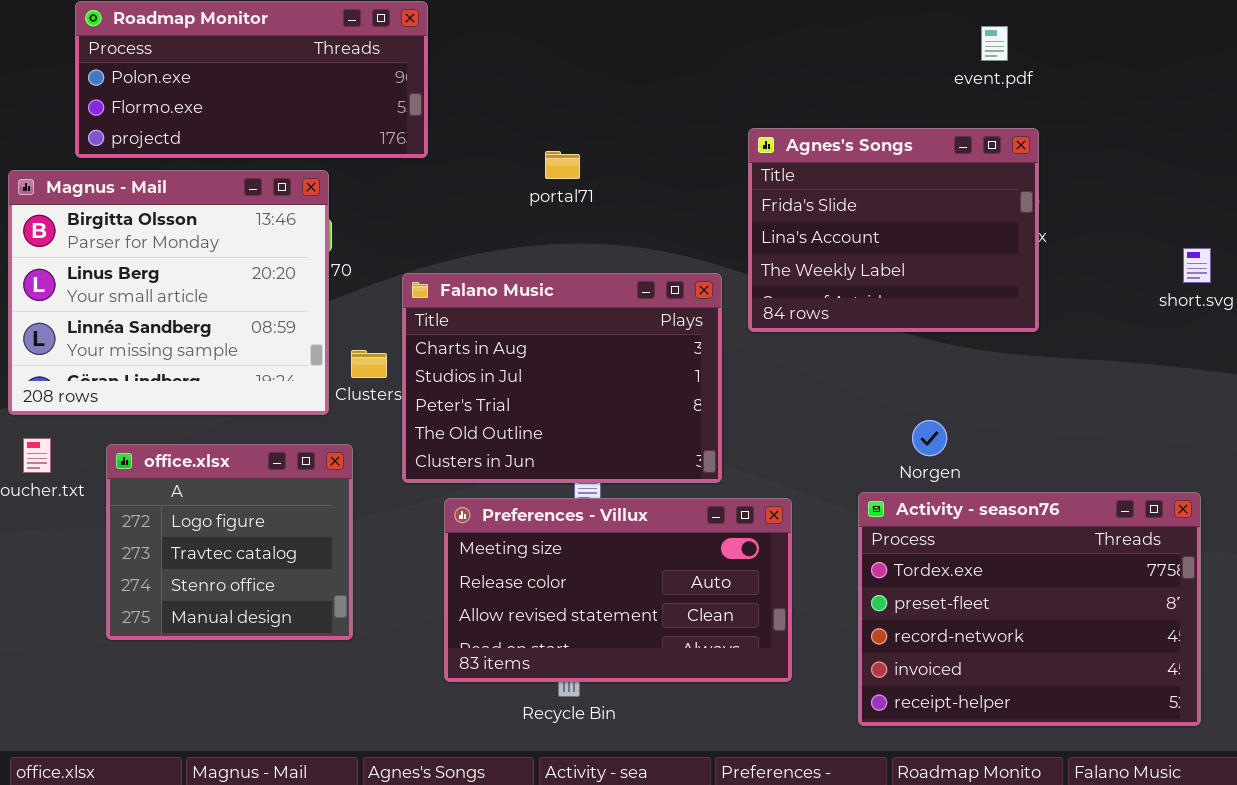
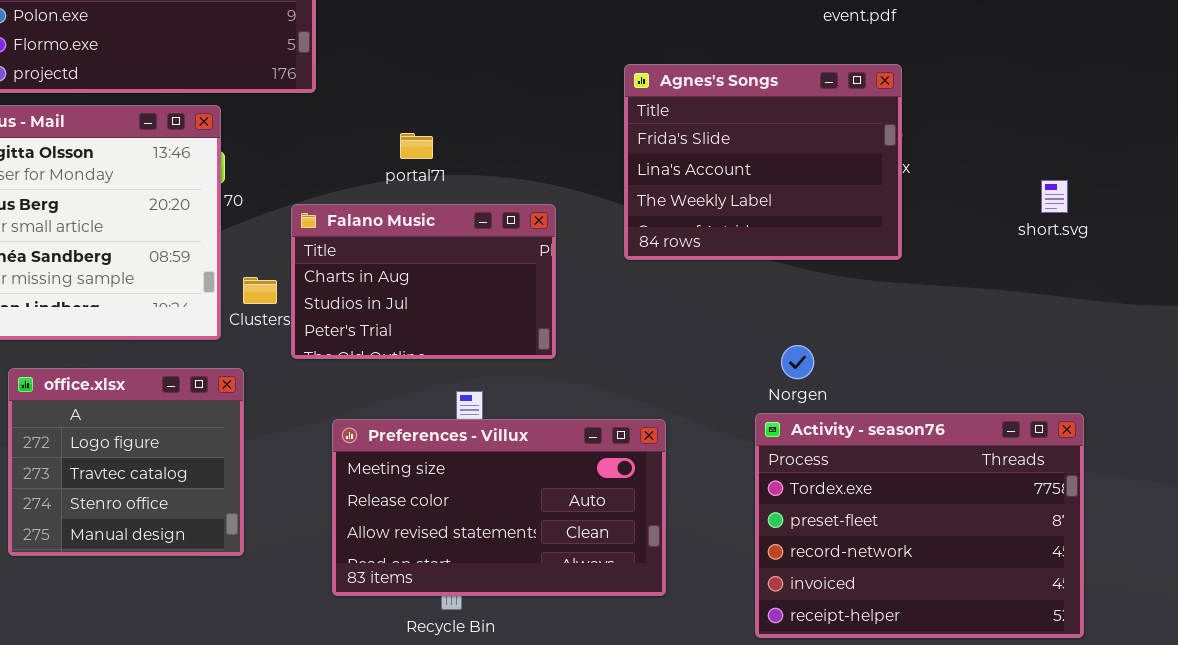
portal71: [545,151,580,179] -> [400,133,433,159], moved
Falano Music: [402,273,722,483] -> [291,204,556,359], resized
Activity - season76: [858,492,1201,726] -> [755,413,1084,638], moved

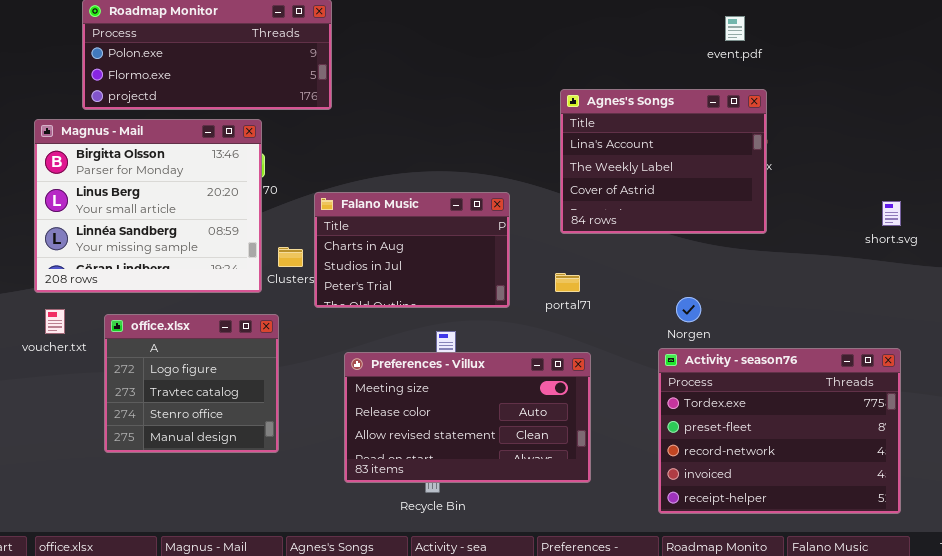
Agnes's Songs: [624,64,902,260] -> [560,89,767,234], scrolled down 1 row
portal71: [400,133,433,159] -> [555,273,580,292], moved
short.svg: [1041,180,1068,213] -> [882,201,901,226], moved

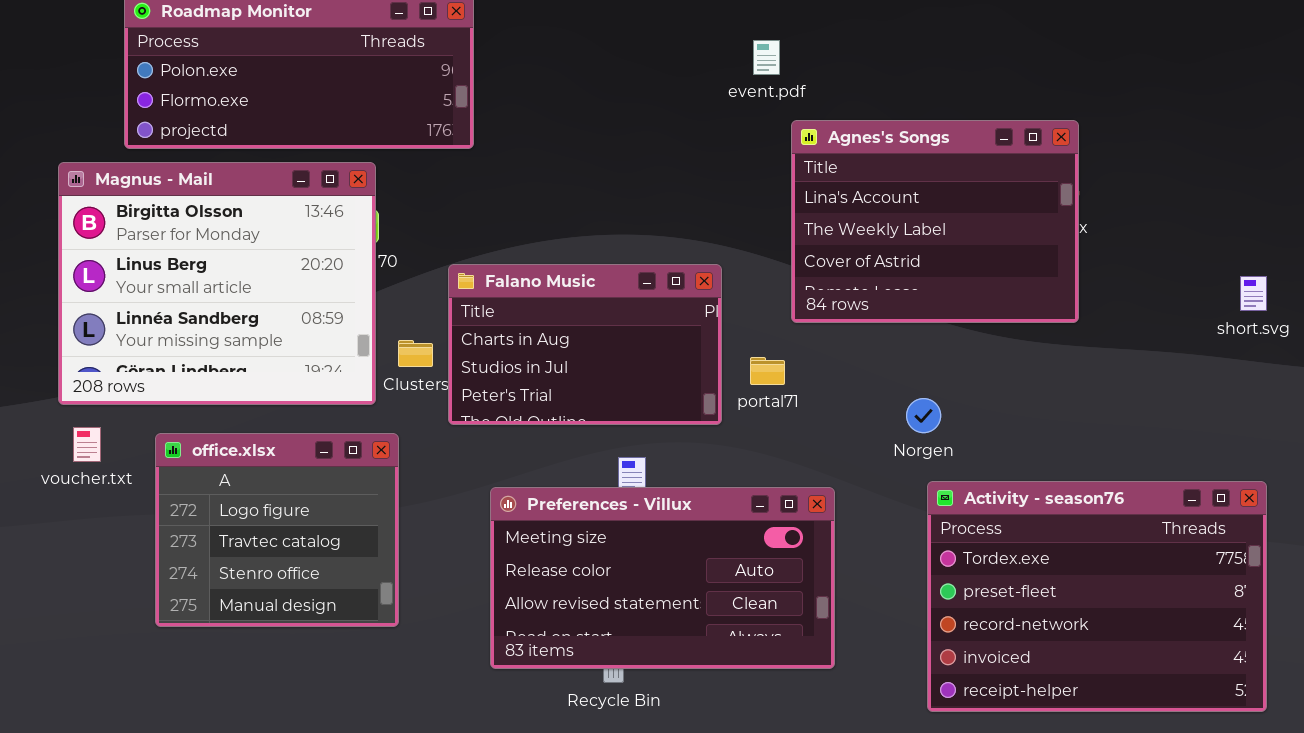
event.pdf: [725,16,745,41] -> [753,40,780,75], moved
portal71: [555,273,580,292] -> [750,357,785,385], moved
Norgen: [676,297,701,322] -> [906,398,941,433], moved

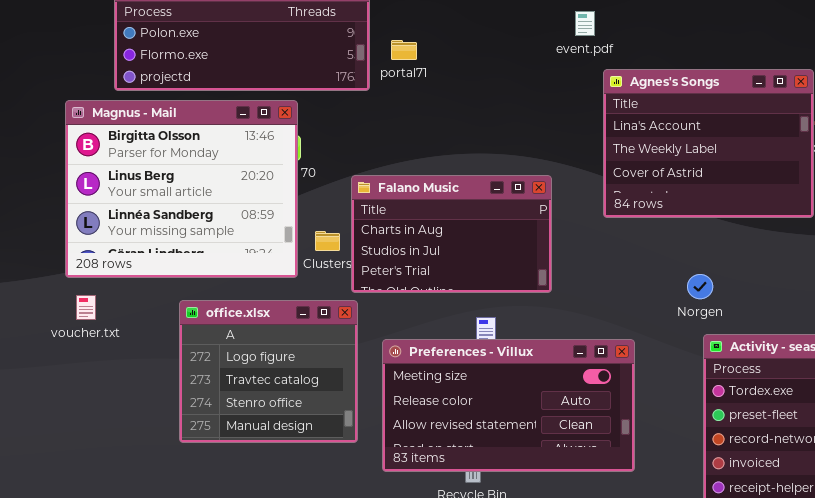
portal71: [750,357,785,385] -> [391,40,417,60], moved
office.xlsx: [155,433,399,627] -> [179,300,358,443], moved

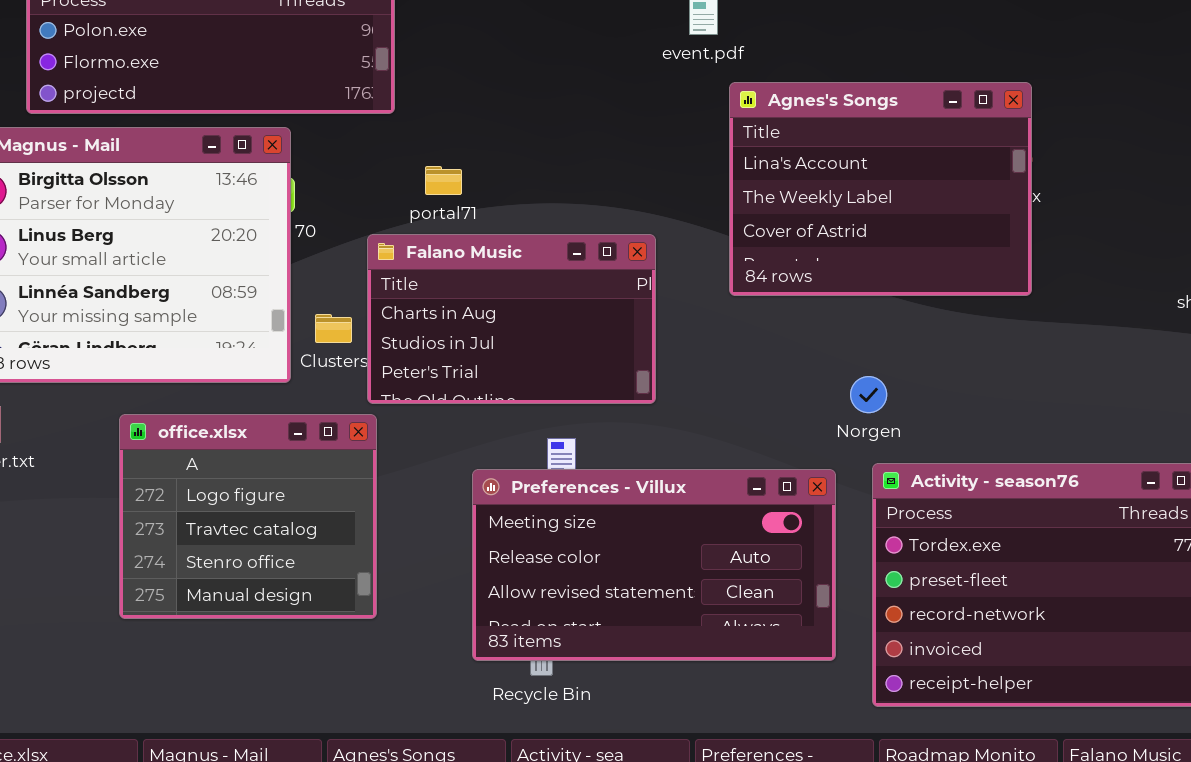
portal71: [391,40,417,60] -> [425,166,462,195], moved
Preferences - Villux: [382,339,635,472] -> [472,469,836,661], moved

